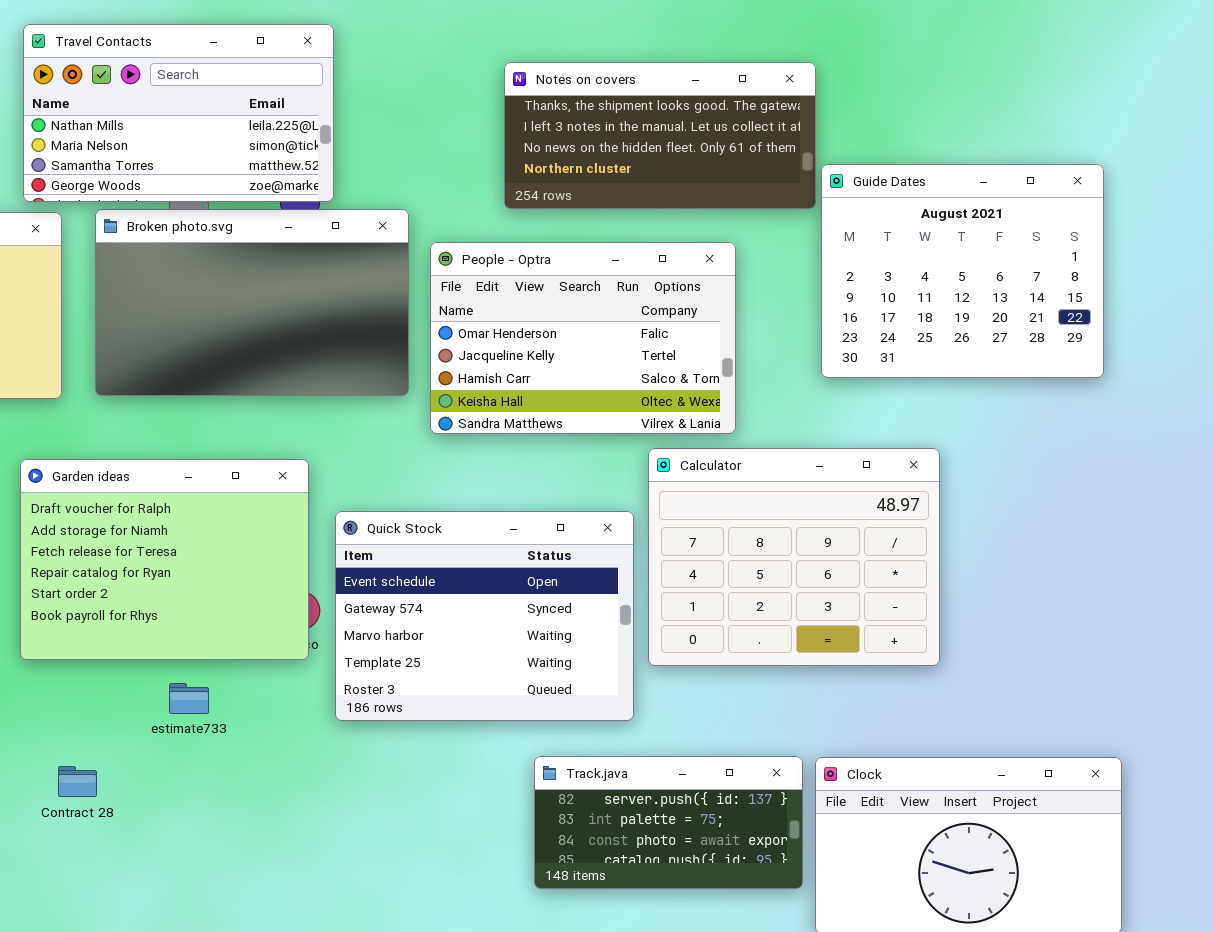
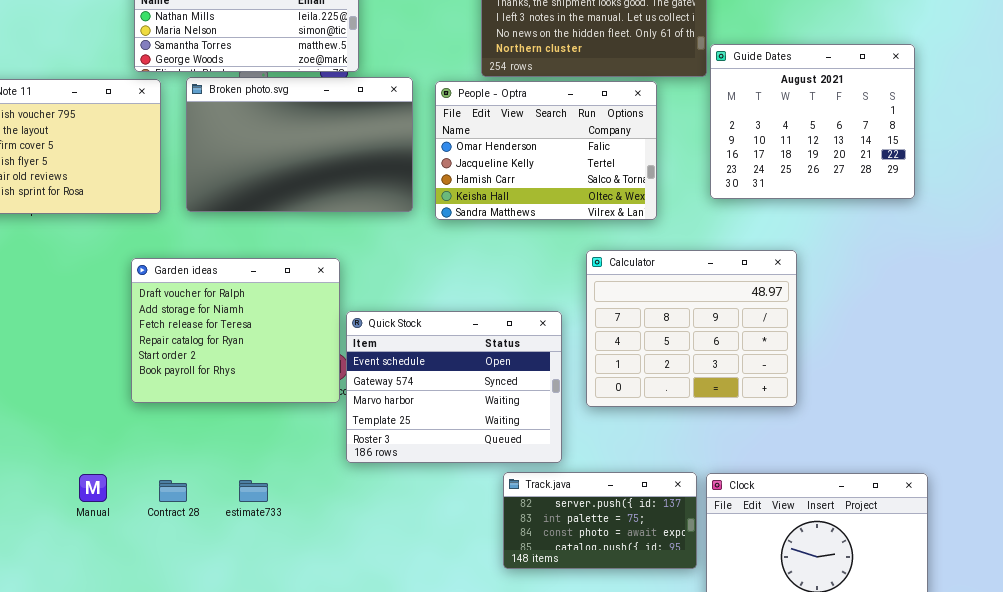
People - Optra: [430,242,736,434] -> [435,81,657,220], moved
Quick Stock: [335,511,634,721] -> [346,311,562,463], moved
estimate733: [169,683,209,714] -> [239,480,268,502], moved

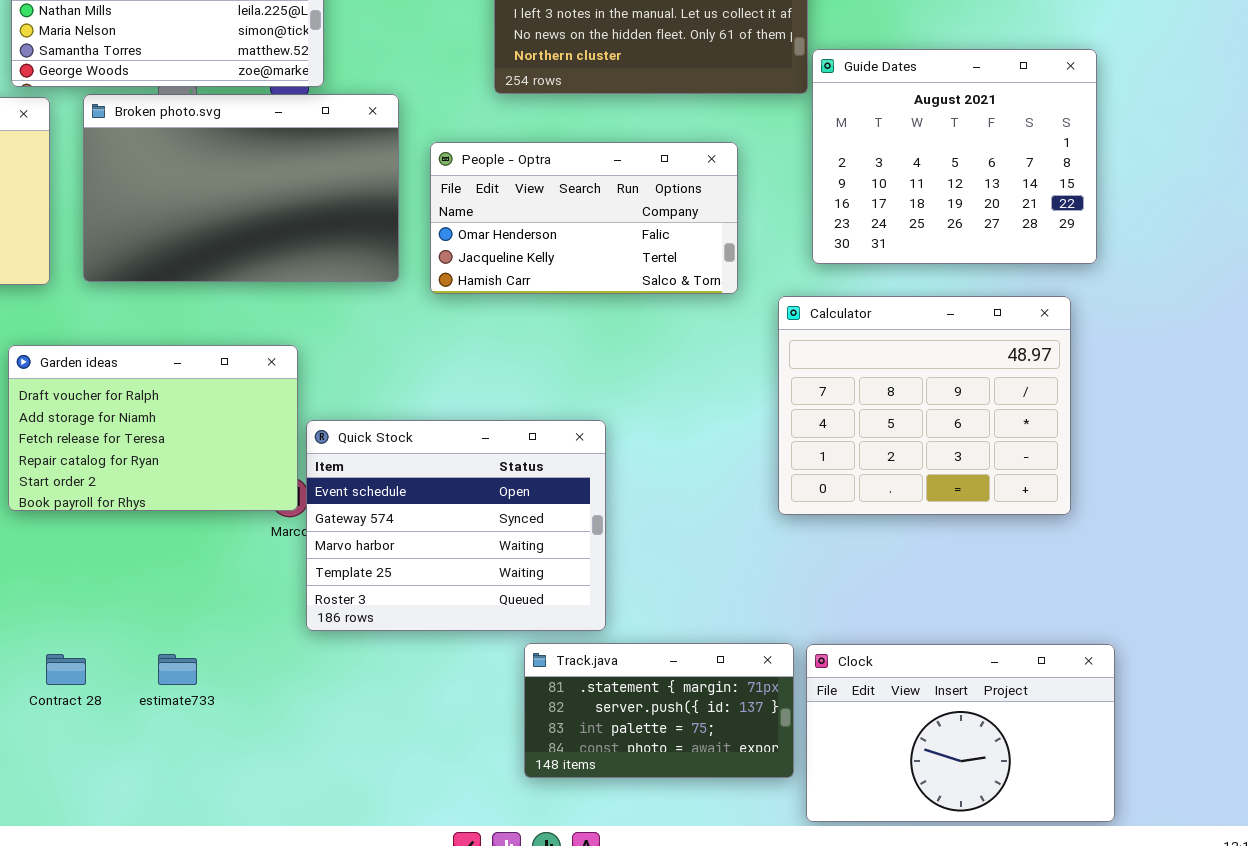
People - Optra: [435,81,657,220] -> [430,142,738,294], resized
Calculator: [586,250,797,407] -> [778,296,1071,515], moved
Garden ideas: [131,258,340,403] -> [8,345,298,511], resized
Track.java: [503,472,697,569] -> [524,643,794,778], scrolled up 1 row

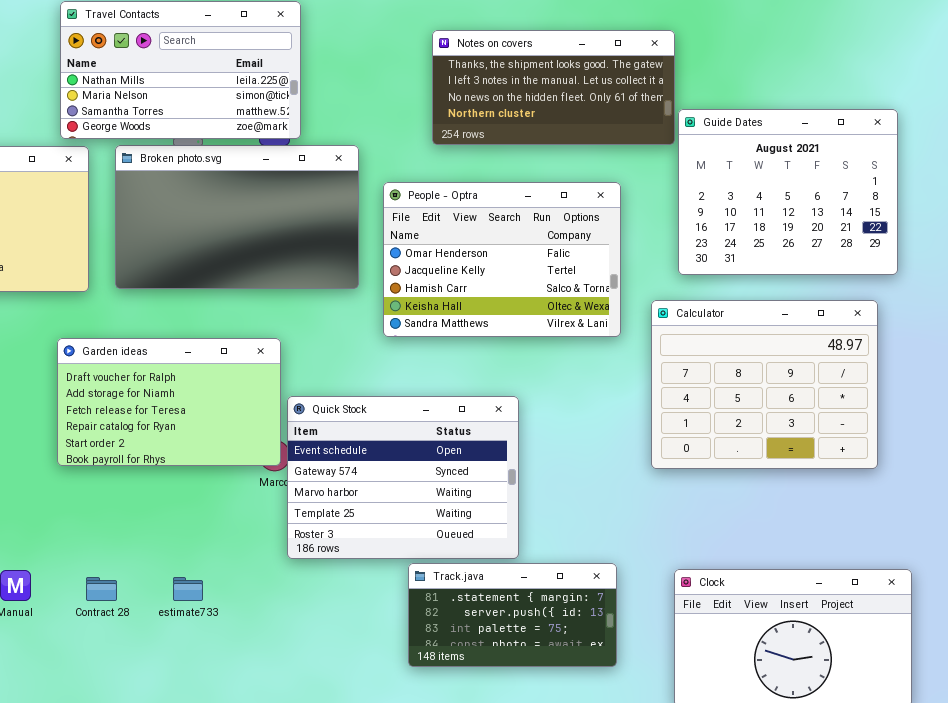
People - Optra: [430,142,738,294] -> [383,182,621,337], resized
Track.java: [524,643,794,778] -> [408,563,617,667], moved

